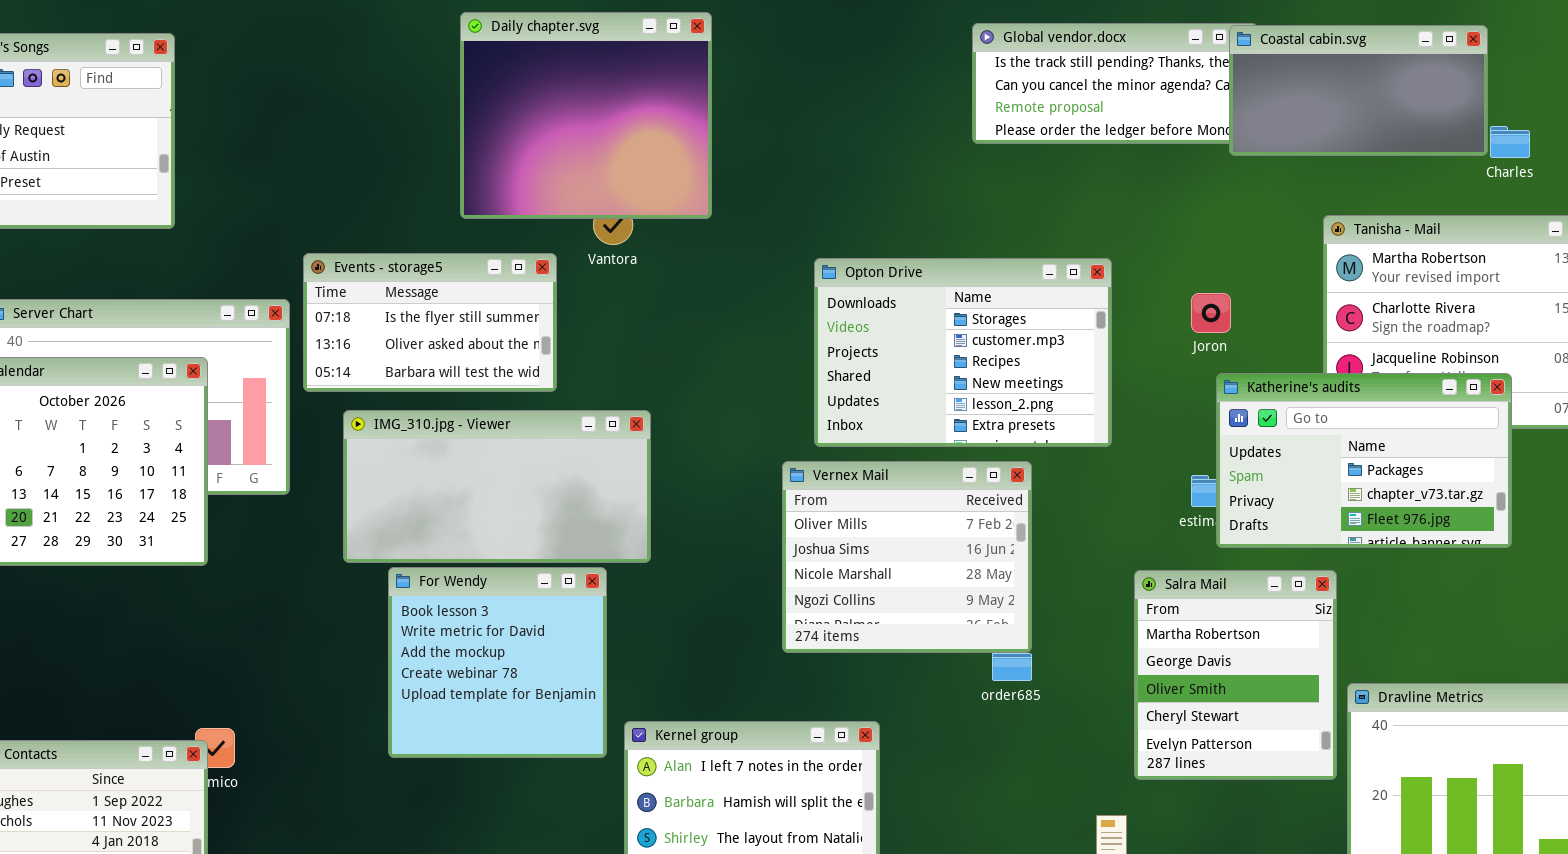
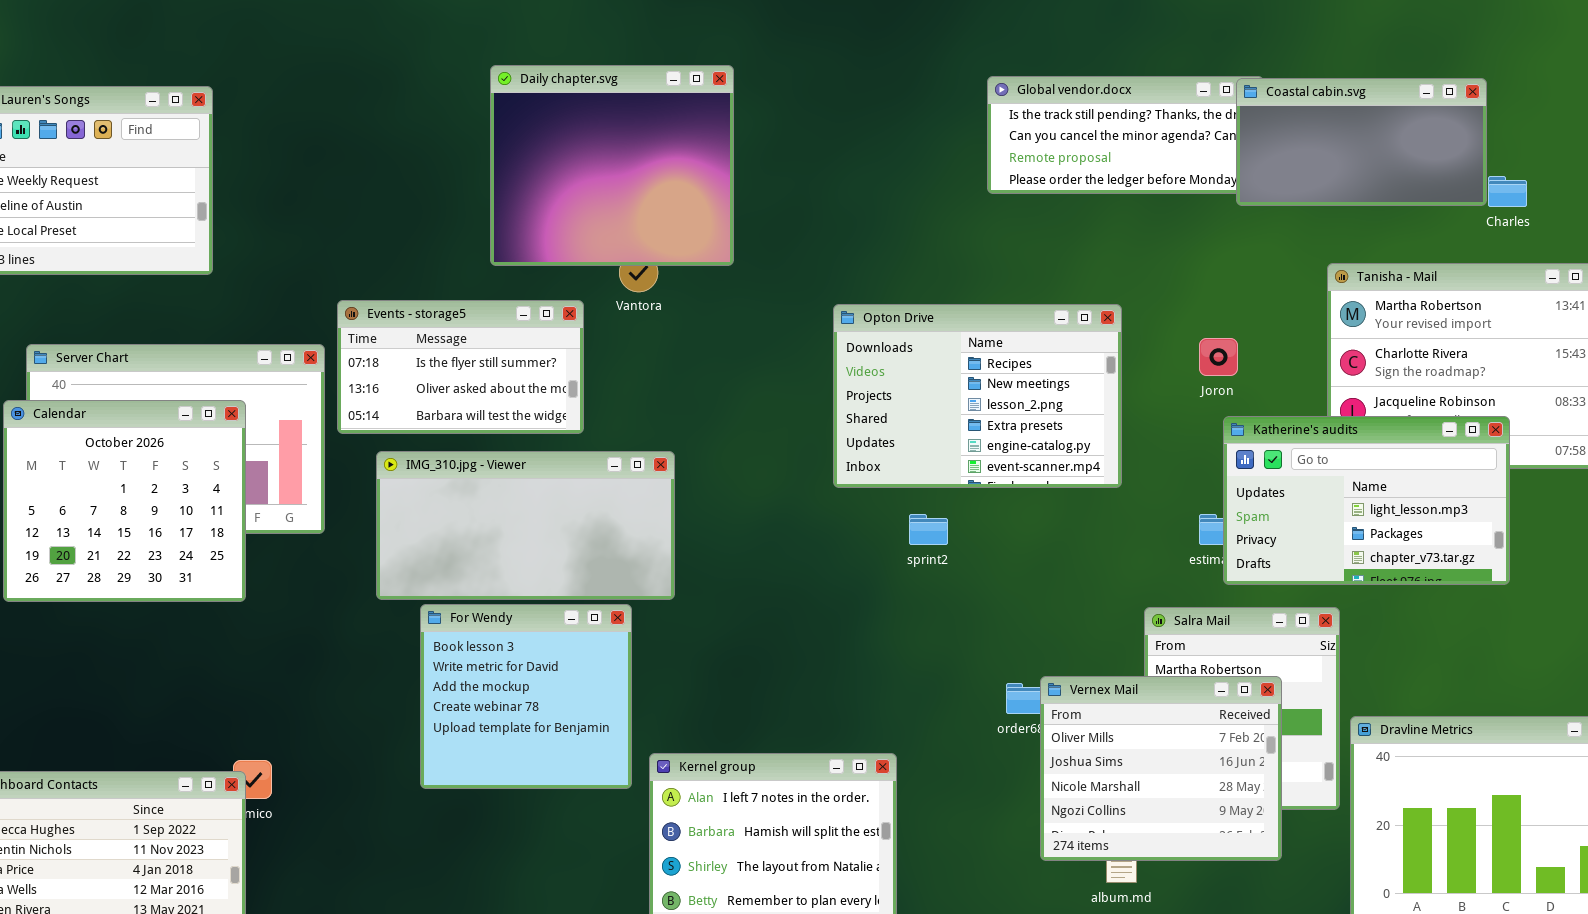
Opton Drive: [814,258,1112,447] -> [833,304,1122,488], scrolled down 2 rows
Katherine's audits: [1216,373,1512,548] -> [1223,416,1510,585], scrolled up 1 row
Vernex Mail: [782,461,1032,653] -> [1040,676,1282,861], moved

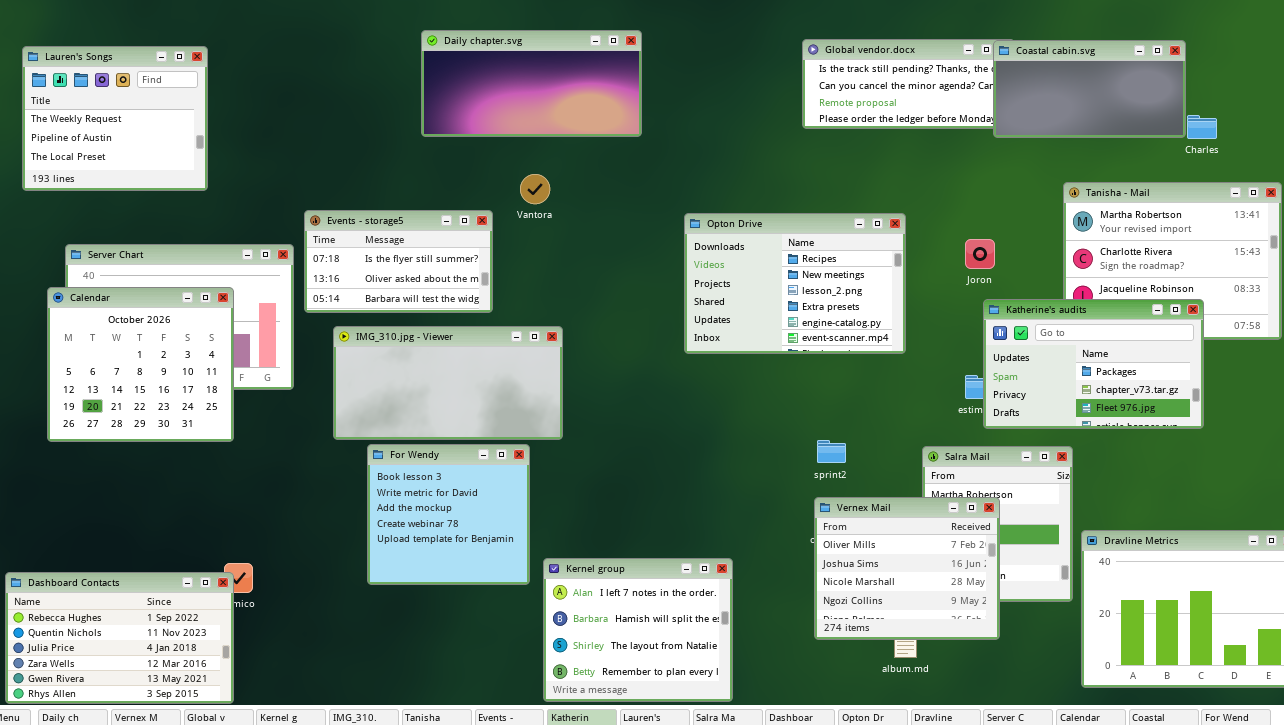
Daily chapter.svg: [490,65,734,266] -> [421,30,642,137], resized
Katherine's audits: [1223,416,1510,585] -> [983,299,1204,429], scrolled down 1 row
sprint2: [909,514,948,545] -> [817,440,846,463], moved
Vernex Mail: [1040,676,1282,861] -> [814,497,1000,640], moved

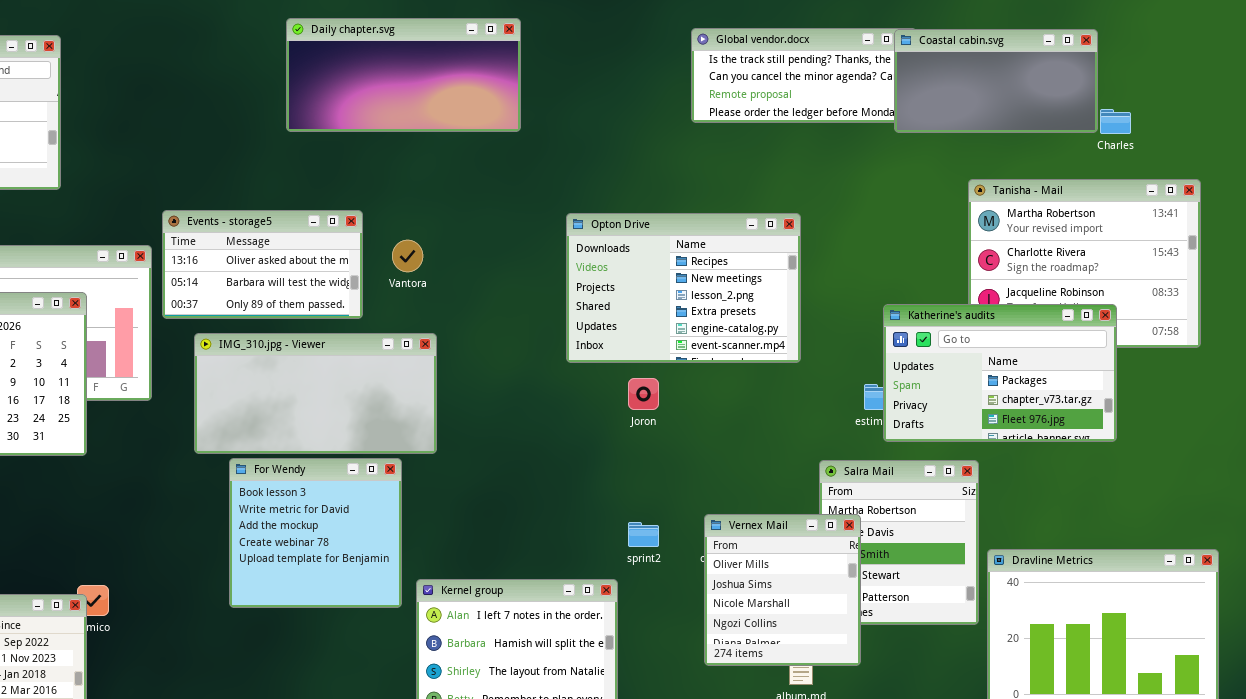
Vantora: [520,174,550,204] -> [392,240,423,272], moved
Events - storage5: [304,210,493,313] -> [162,210,363,319], scrolled down 1 row
Joron: [965,239,995,269] -> [628,378,659,410], moved
sprint2: [817,440,846,463] -> [628,522,659,547], moved
Vernex Mail: [814,497,1000,640] -> [704,514,861,666], resized

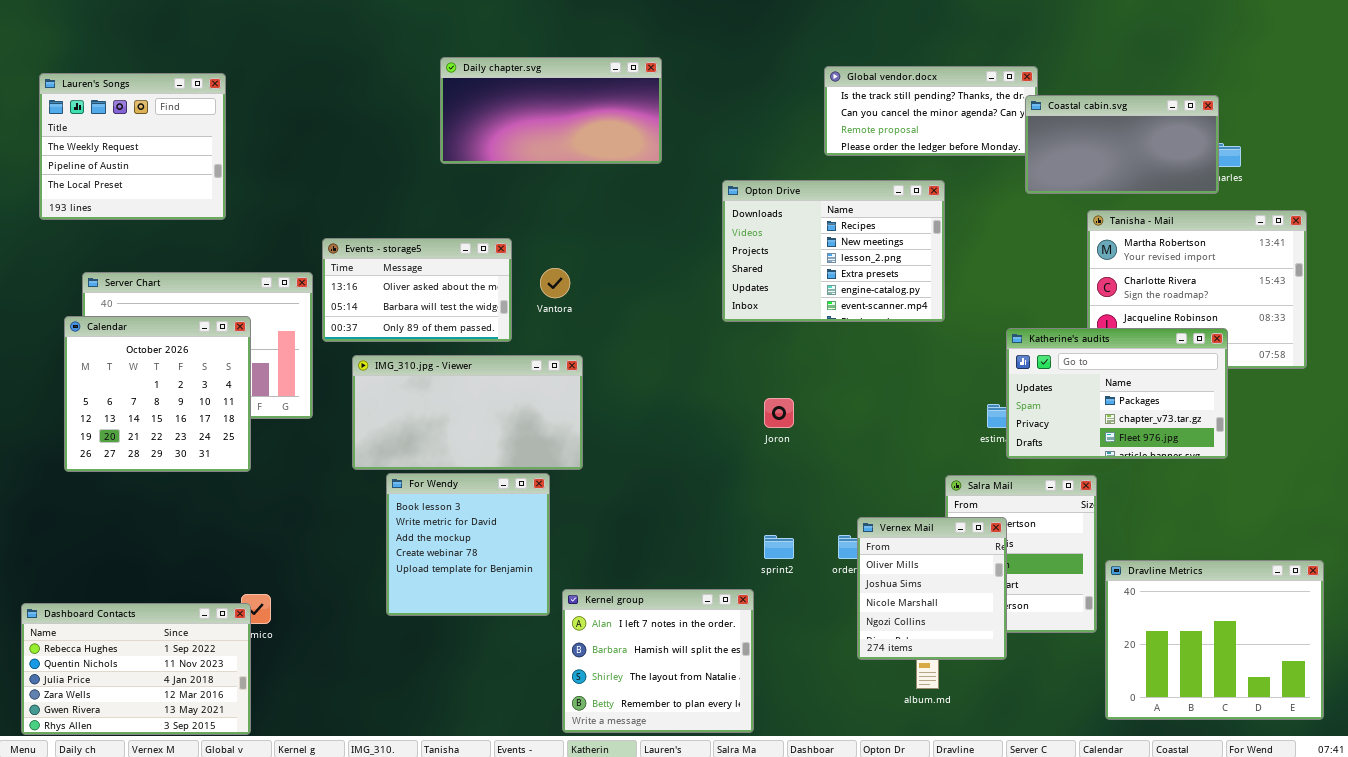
Coastal cabin.svg: [894,29,1098,133] -> [1025,95,1219,194], moved
Opton Drive: [566,213,801,363] -> [722,180,945,322], moved
Vernex Mail: [704,514,861,666] -> [857,517,1007,660], moved

